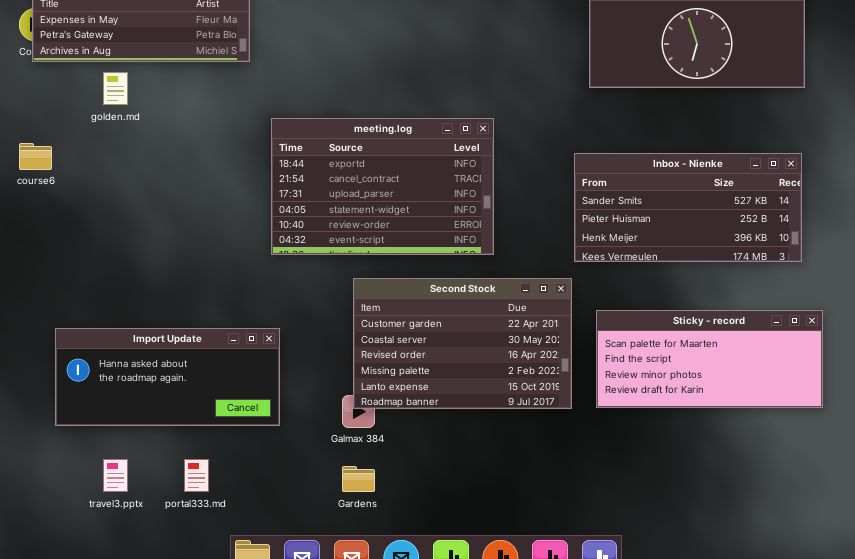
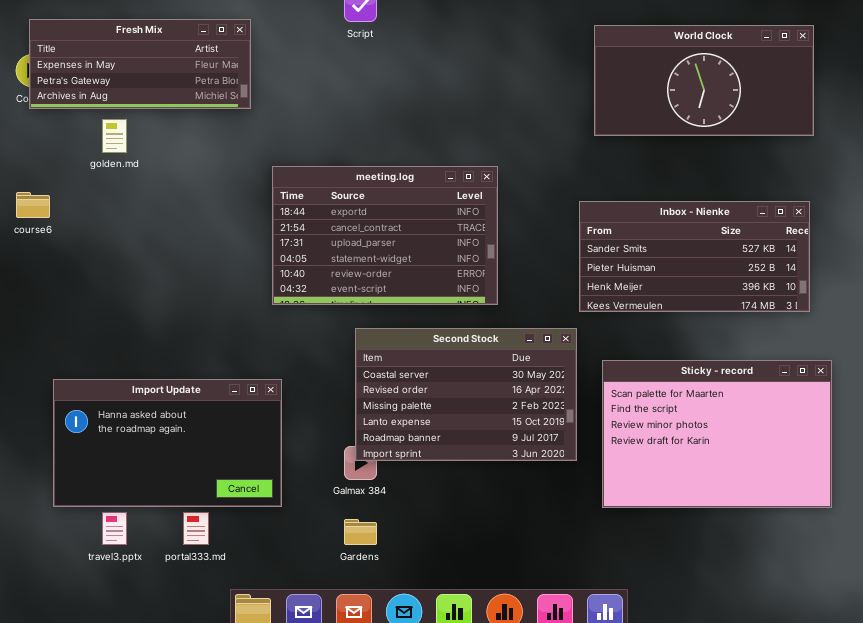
Second Stock: [353,278,572,409] -> [355,328,577,461], scrolled down 1 row
Sticky - record: [596,310,823,408] -> [602,360,832,508], resized
Import Update: [55,328,280,426] -> [53,379,282,507], resized

